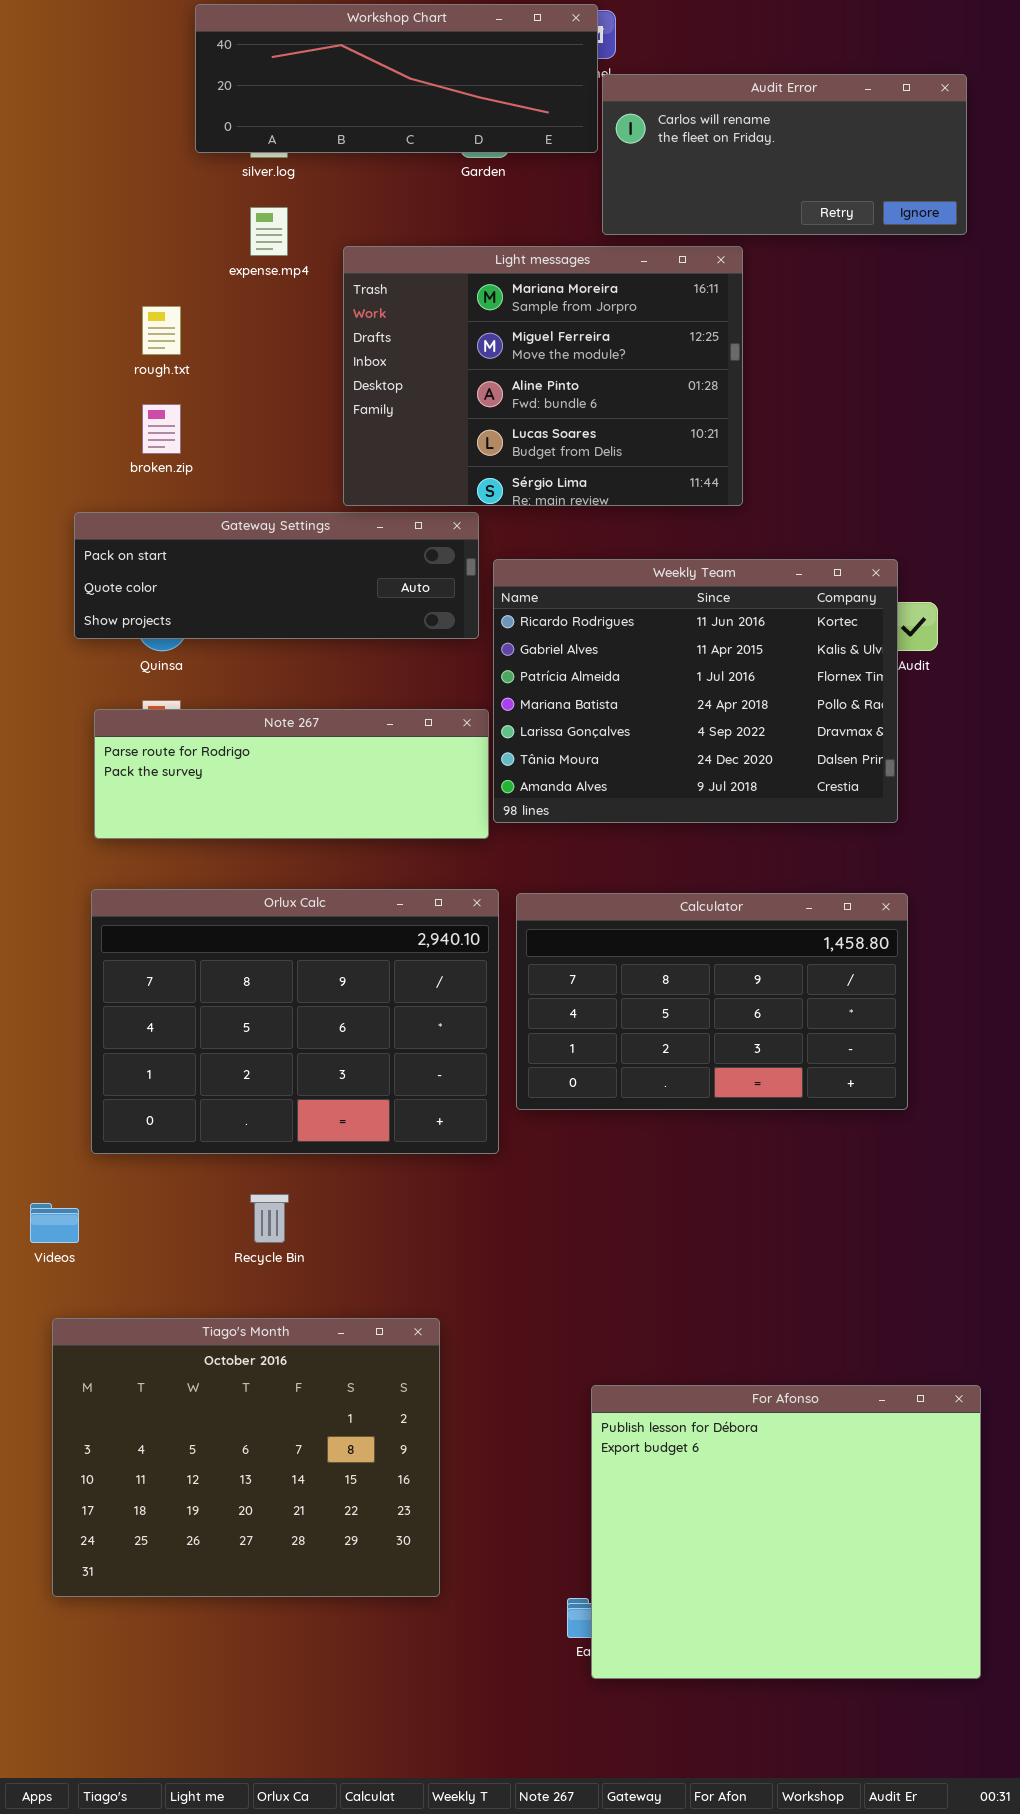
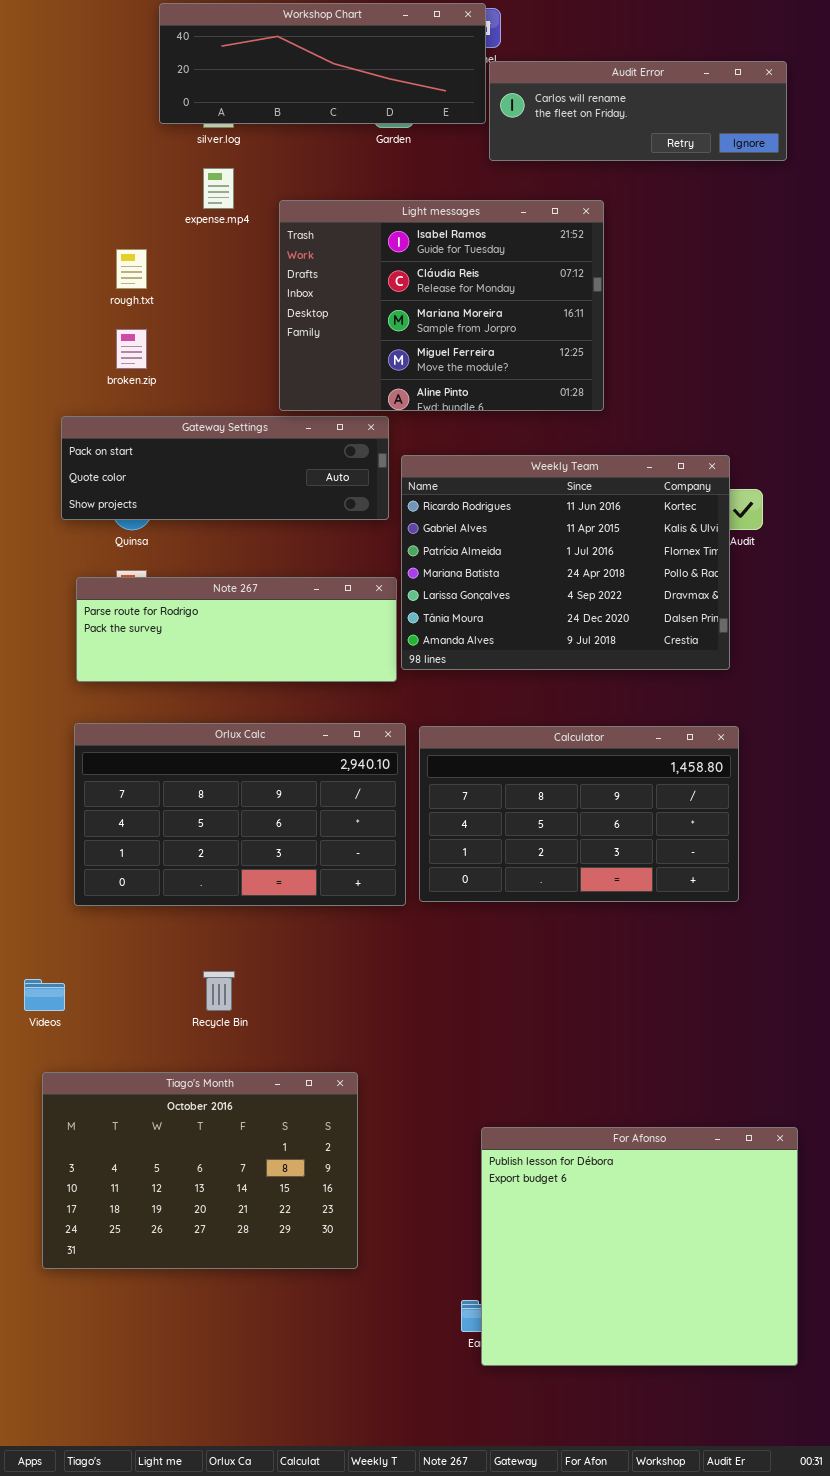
Audit Error: [602,74,967,235] -> [489,61,787,161], resized
Light messages: [343,246,743,506] -> [279,200,604,411], scrolled up 2 rows
Orlux Calc: [91,889,499,1154] -> [74,723,406,906], resized
Tiago's Month: [52,1318,440,1597] -> [42,1072,358,1269], resized

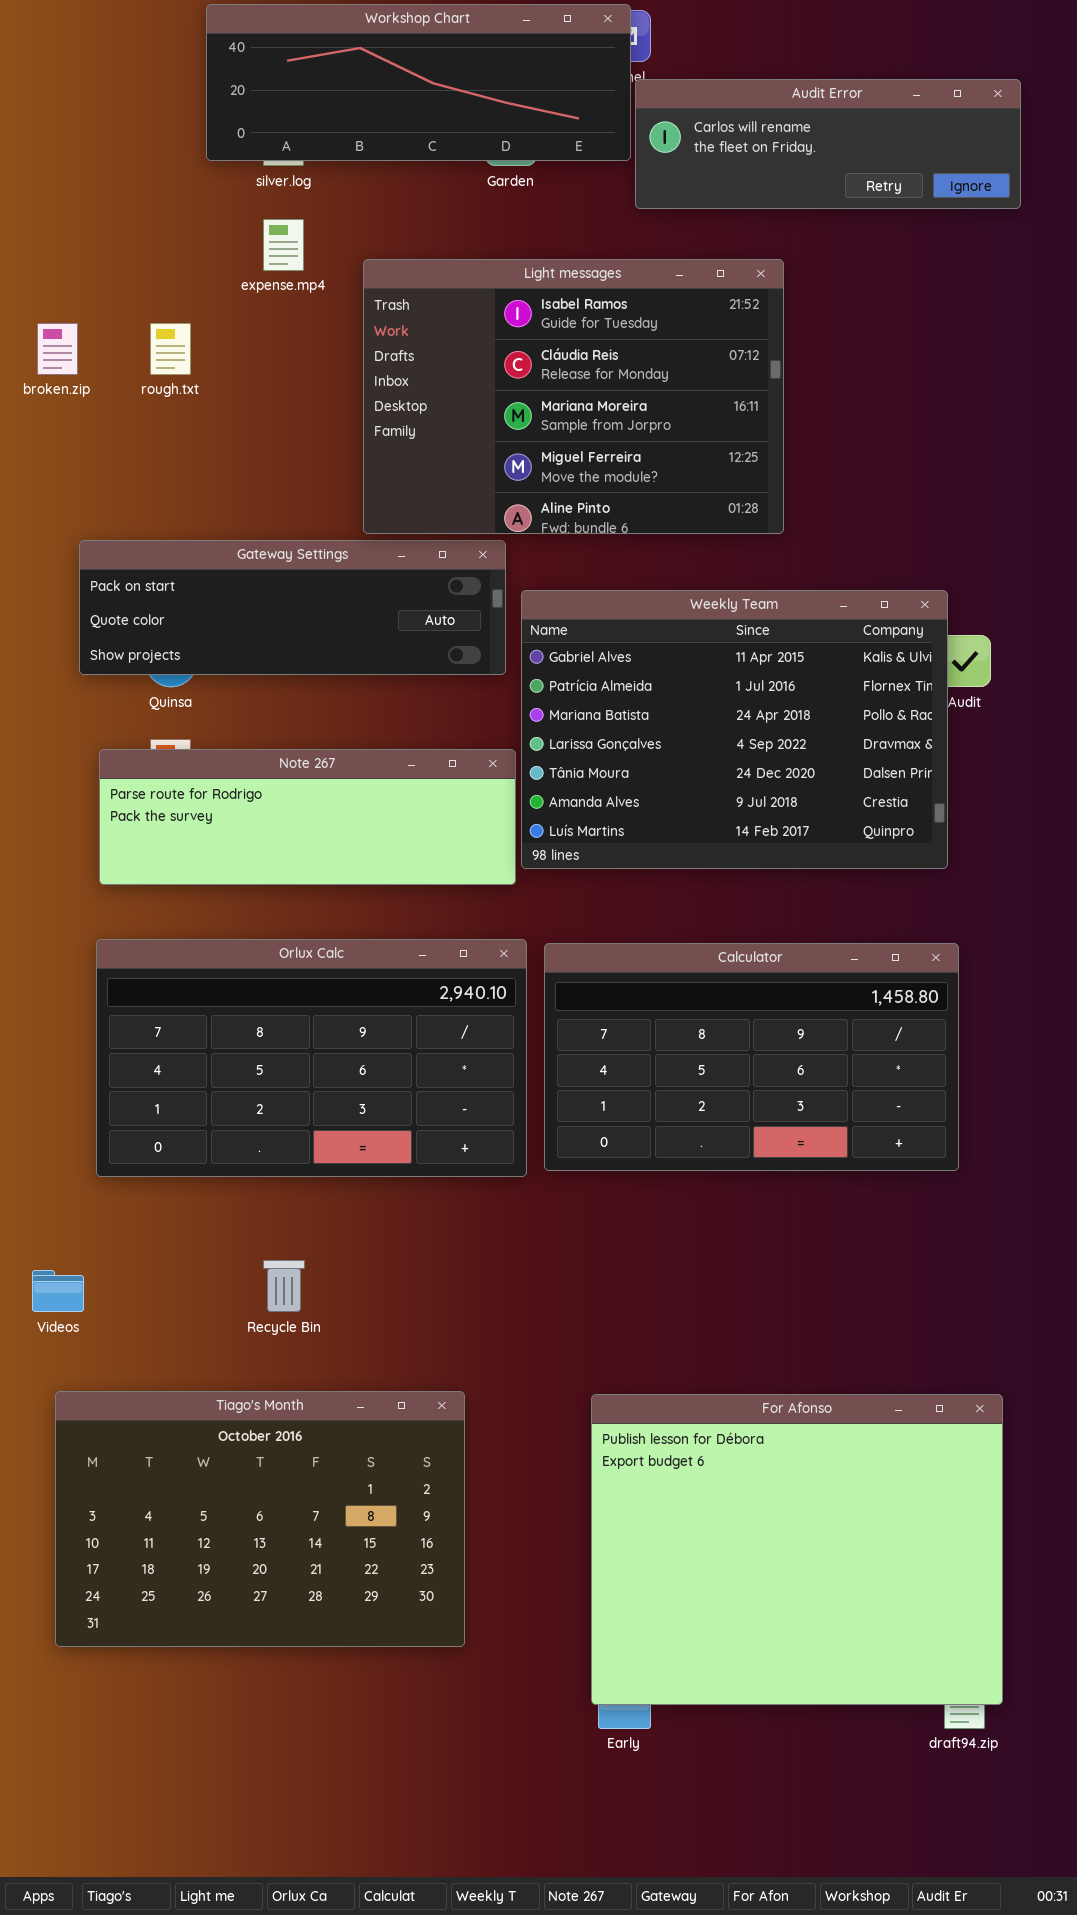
broken.zip: [116,329,147,369] -> [37,323,78,375], moved
Weekly Team: [401,455,730,670] -> [521,590,948,869], scrolled down 1 row
For Afonso: [481,1127,798,1366] -> [591,1394,1003,1705], moved

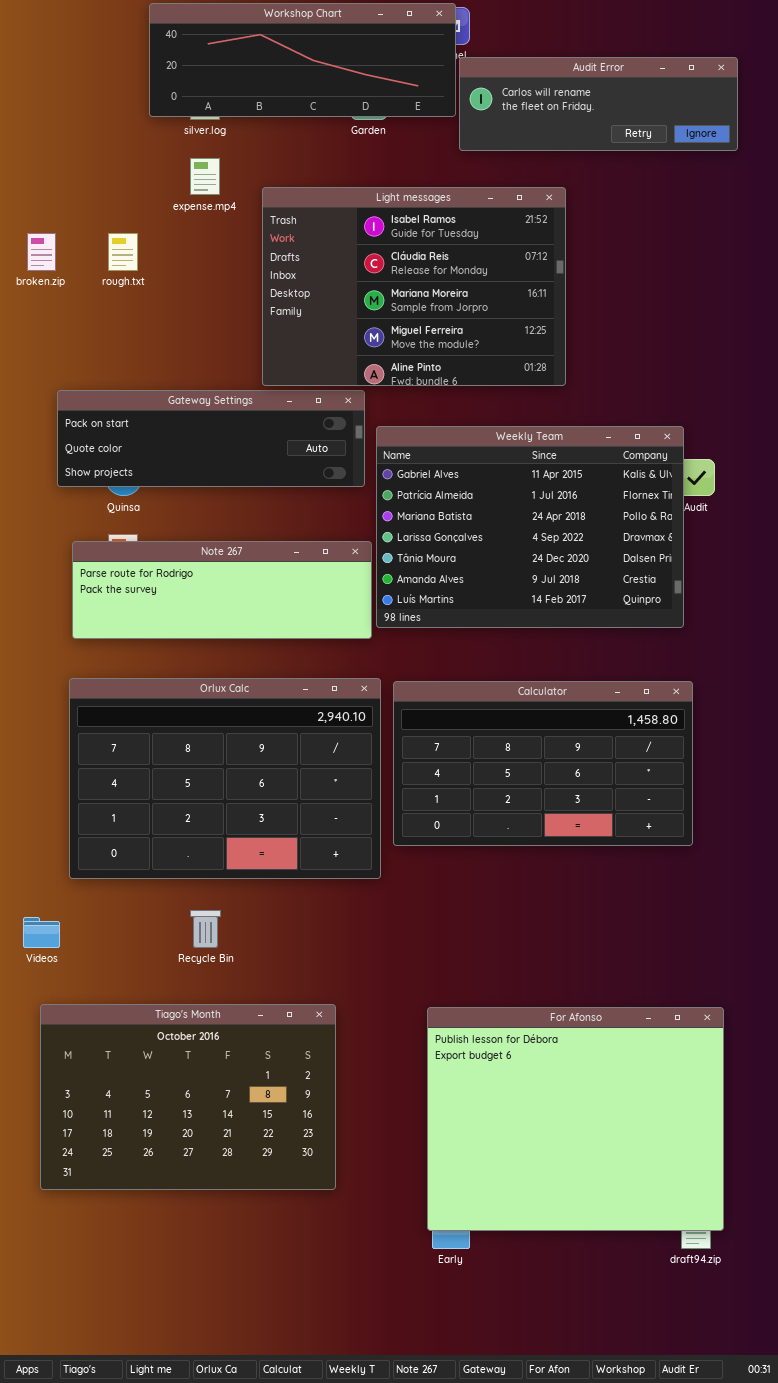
Orlux Calc: [96,939,527,1177] -> [69,678,381,879], resized

